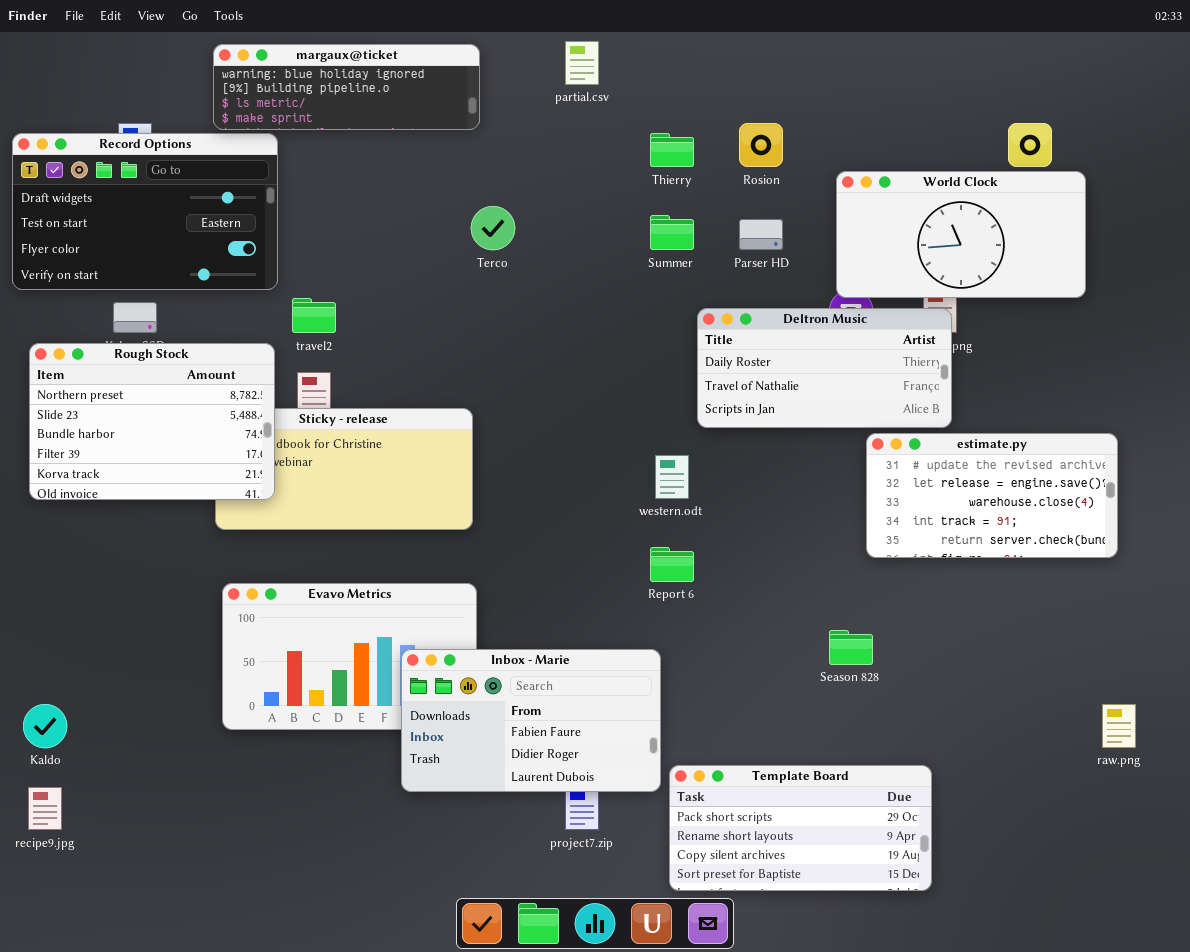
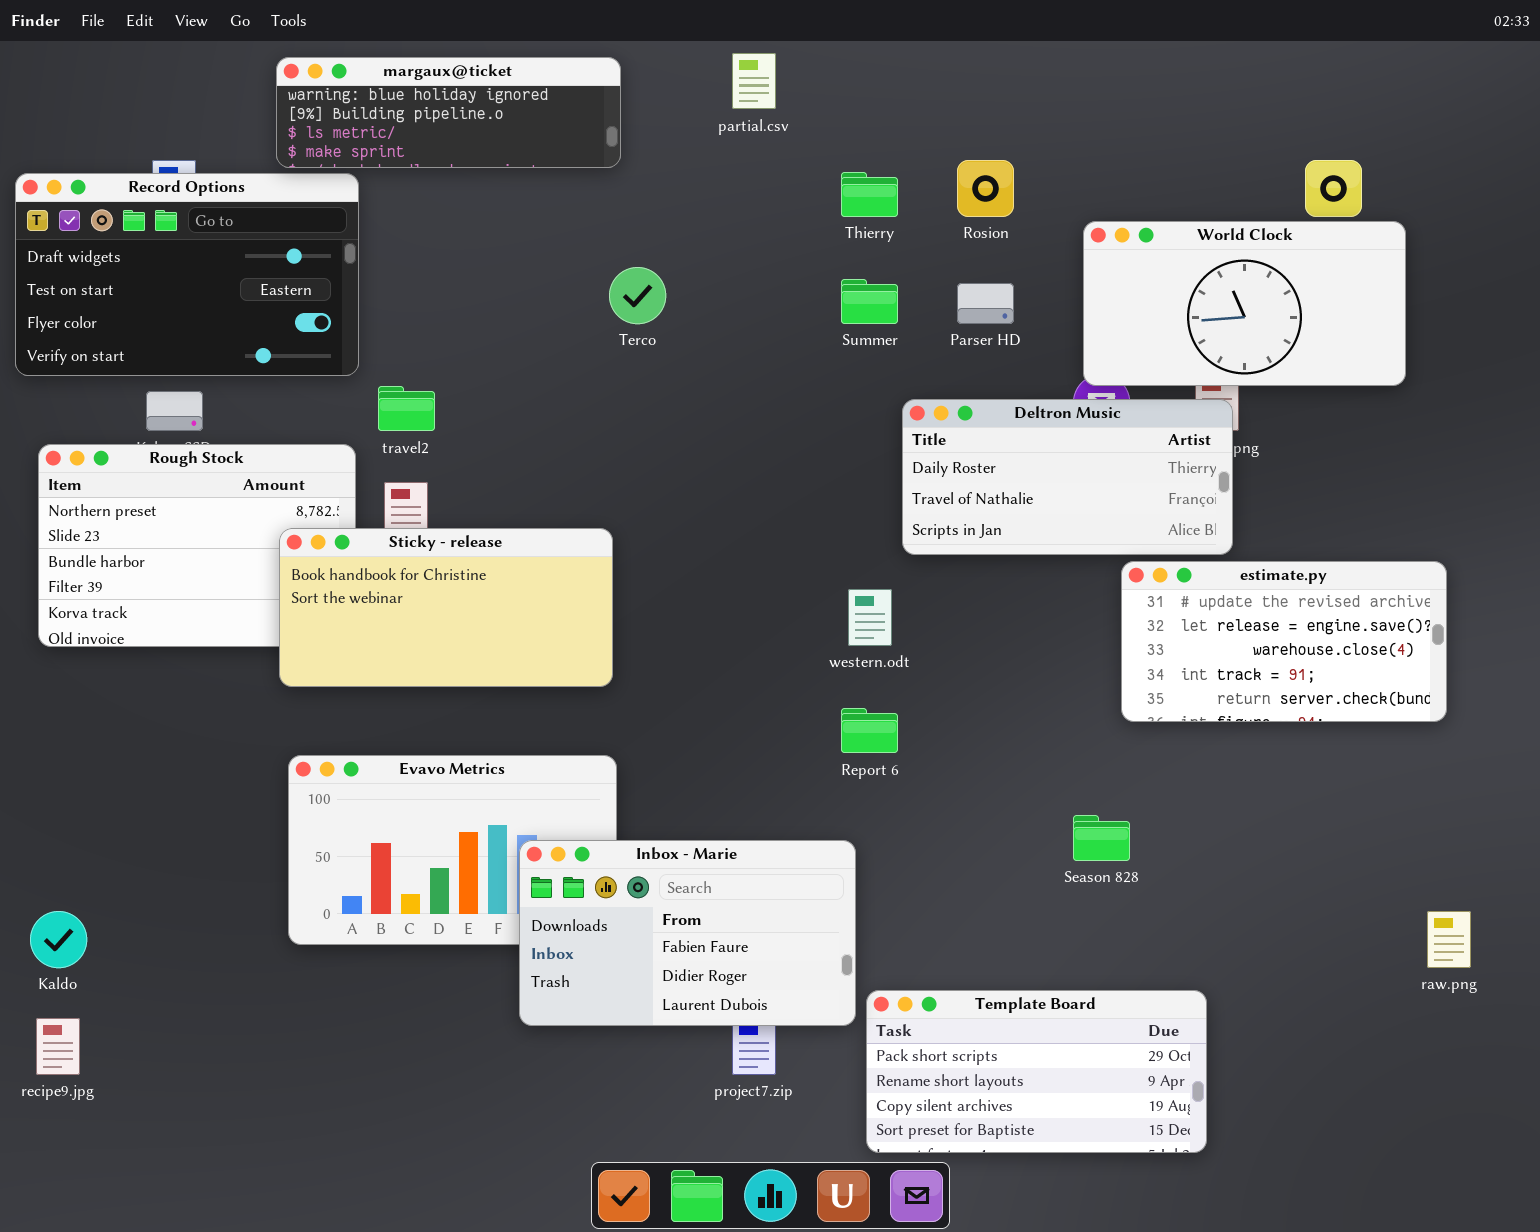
Sticky - release: [215,408,473,530] -> [279,528,613,687], raised

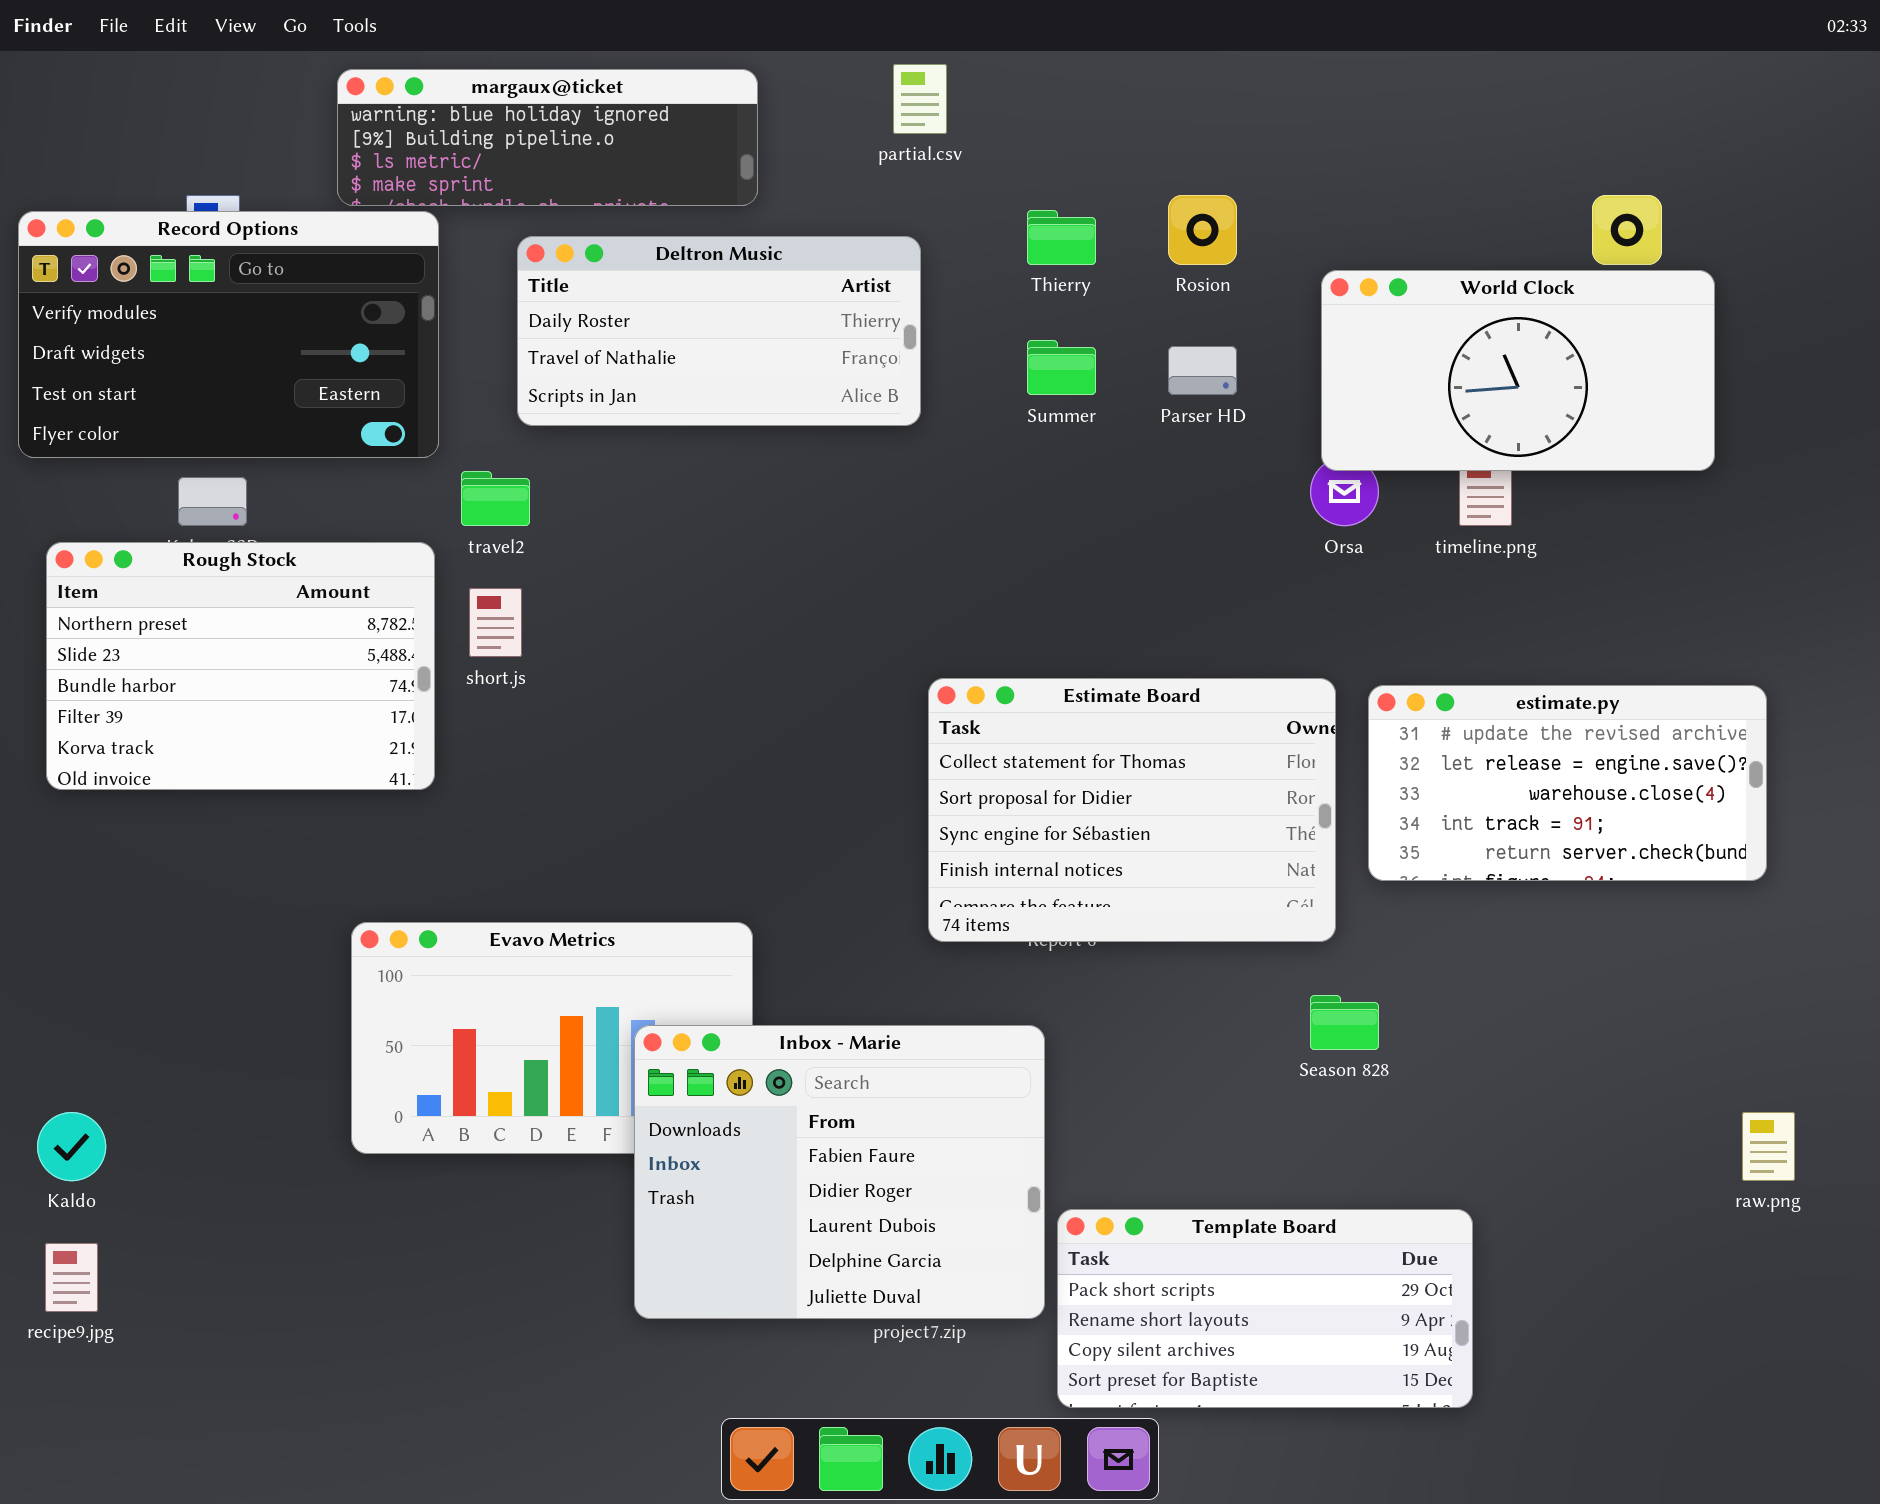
Record Options: [15,173,359,376] -> [18,211,439,458], scrolled up 1 row
Deltron Music: [902,399,1233,555] -> [517,236,921,426], moved
Sticky - release: [279,528,613,687] -> none, closed
Estimate Board: none -> [928,678,1336,942], opened
Inbox - Marie: [519,840,856,1026] -> [634,1025,1045,1319], resized

